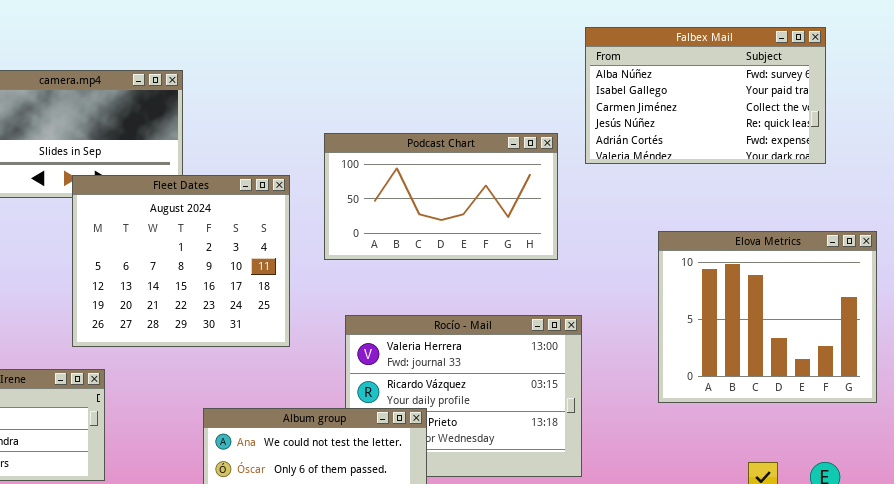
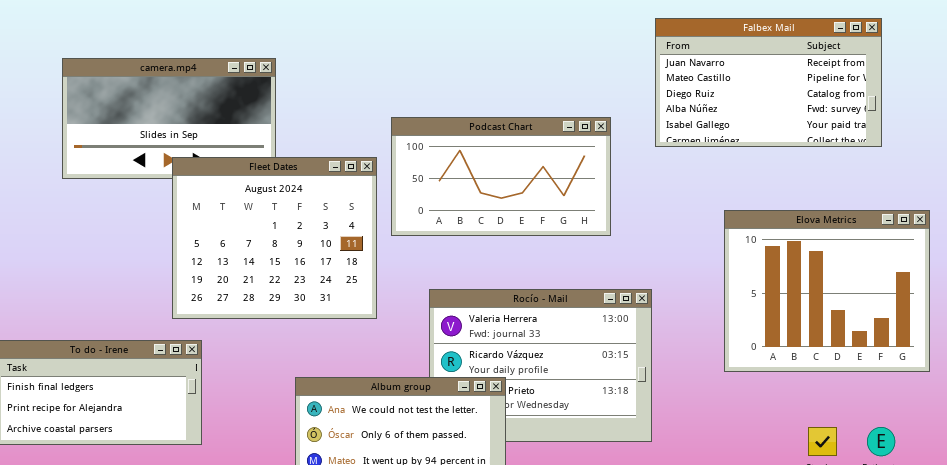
Falbex Mail: [585,27,826,164] -> [655,18,882,147], scrolled up 3 rows
Podcast Chart: [324,133,558,260] -> [391,117,611,236], moved

